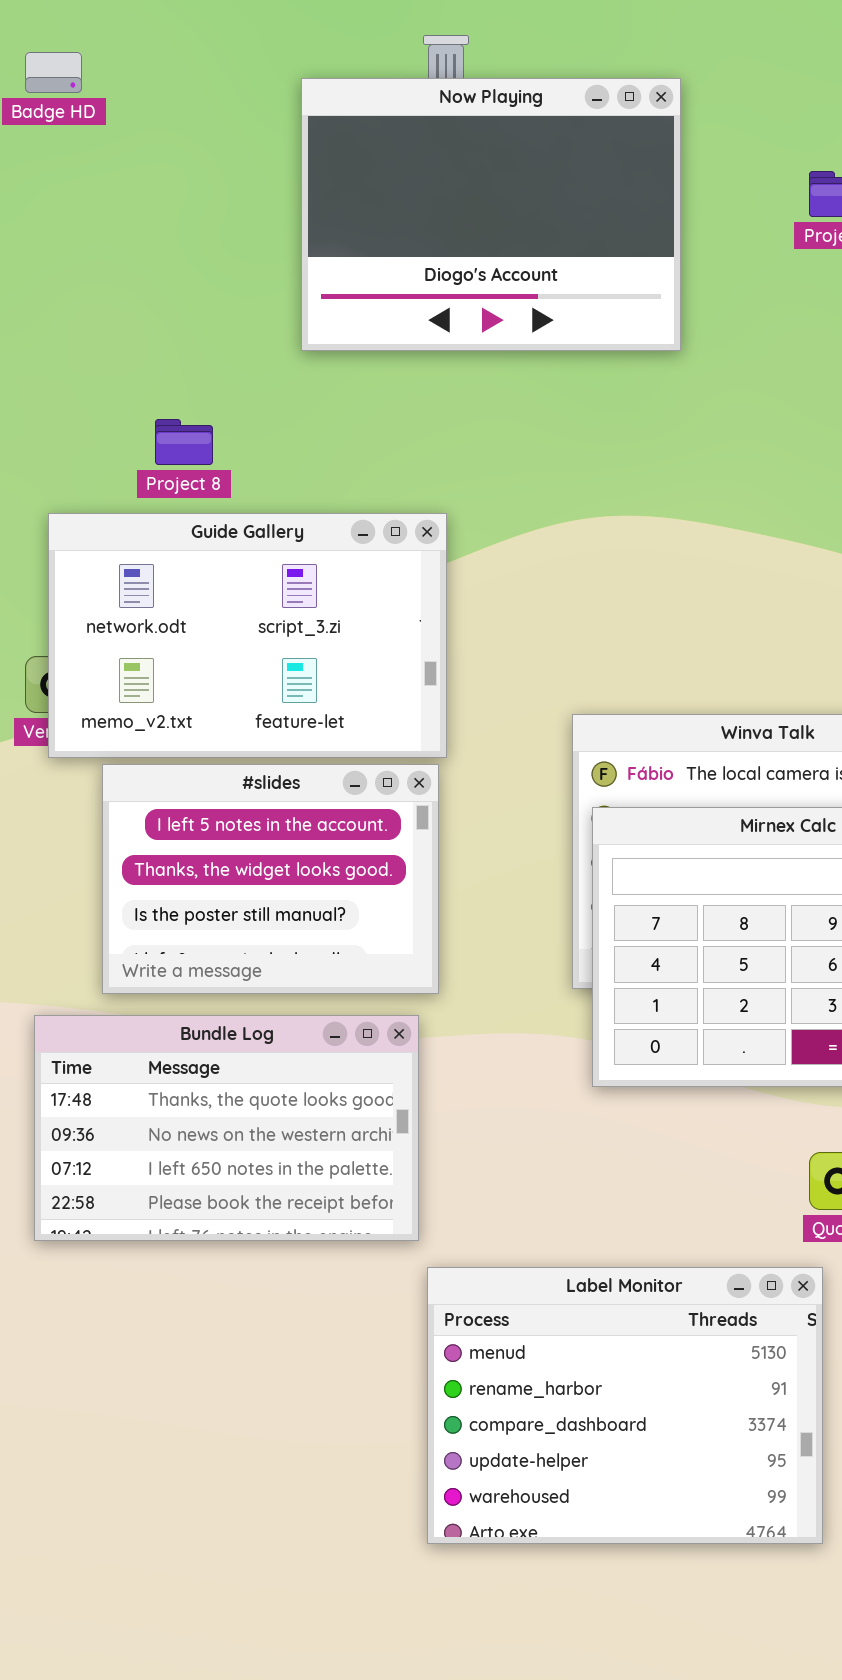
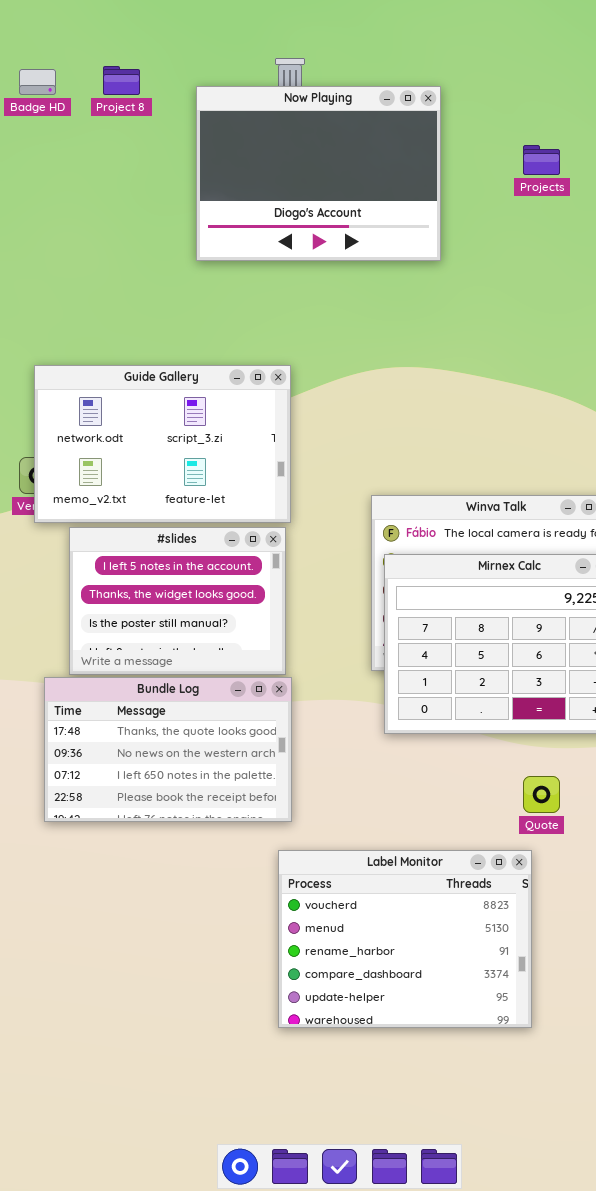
Project 8: [155,419,213,465] -> [103,66,140,95], moved
Bundle Log: [34,1015,419,1241] -> [44,677,292,822], moved
Label Monitor: [427,1267,823,1544] -> [278,850,532,1028], scrolled up 1 row

